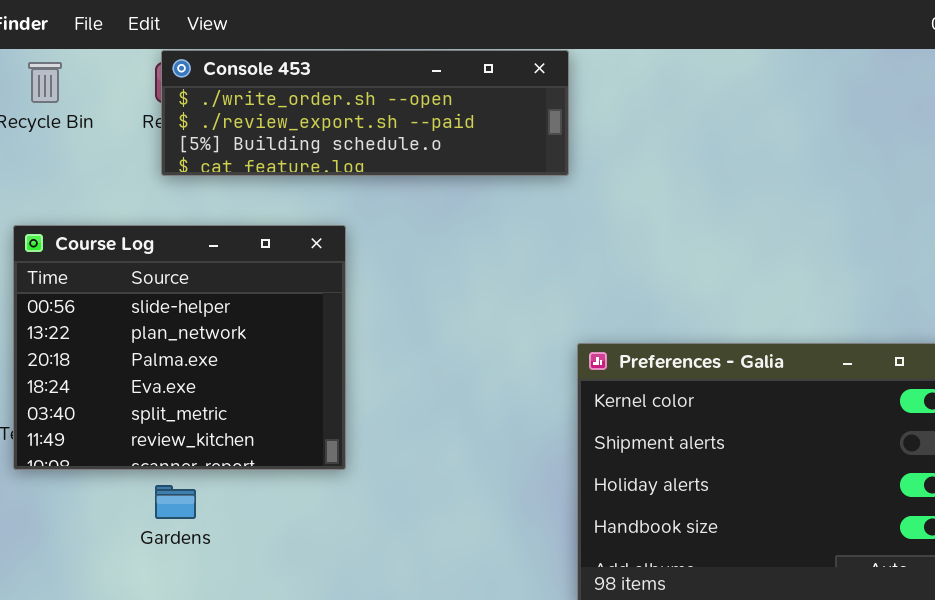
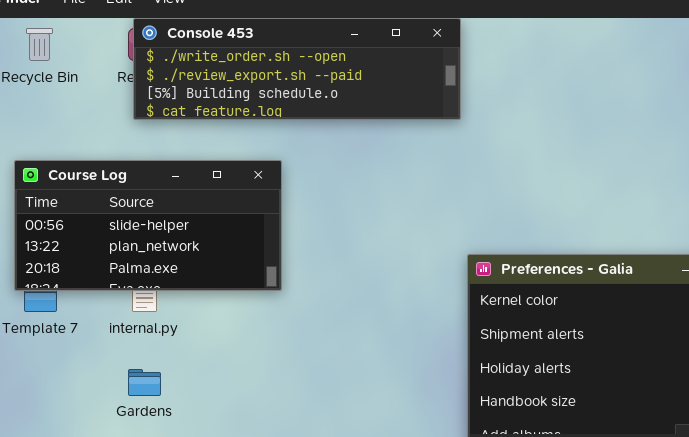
Course Log: [13,225,346,470] -> [14,160,282,291], resized

